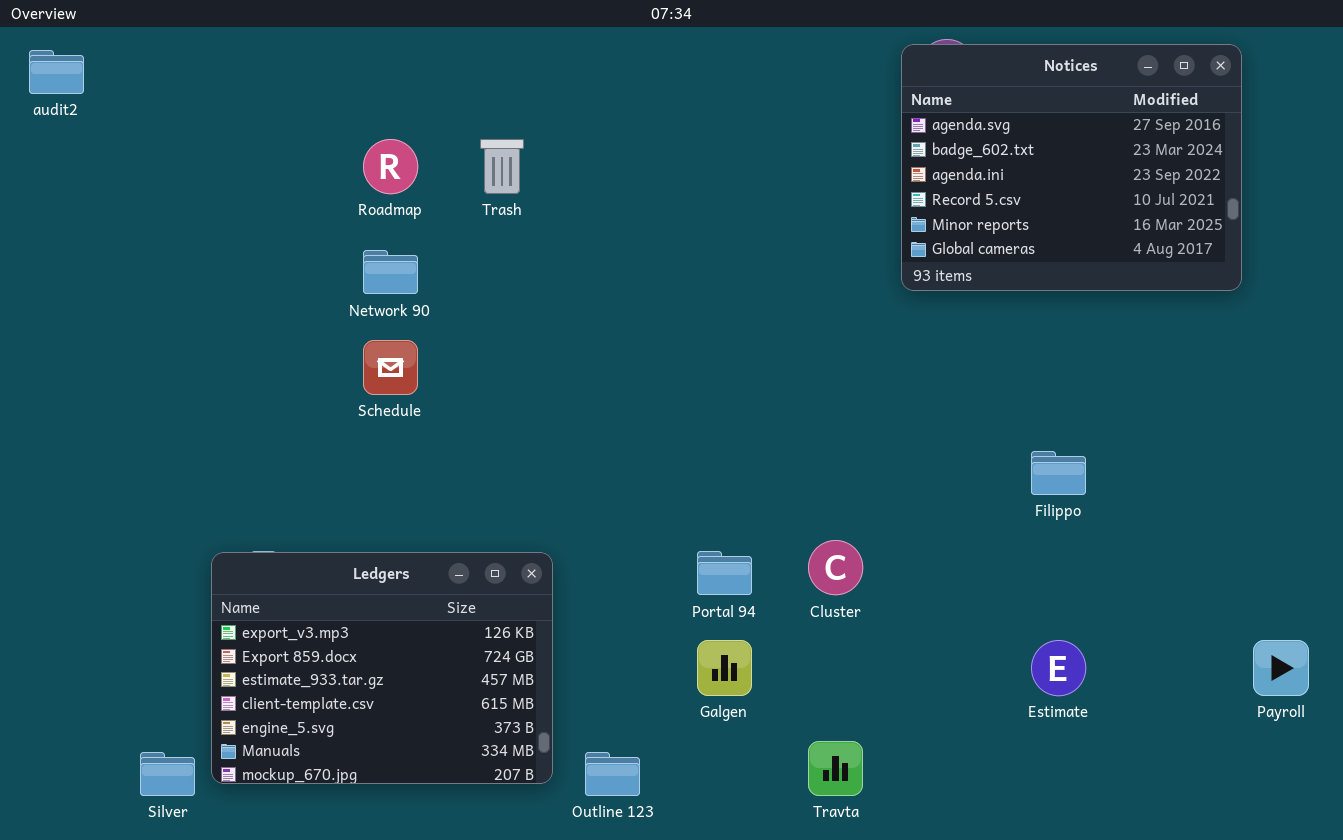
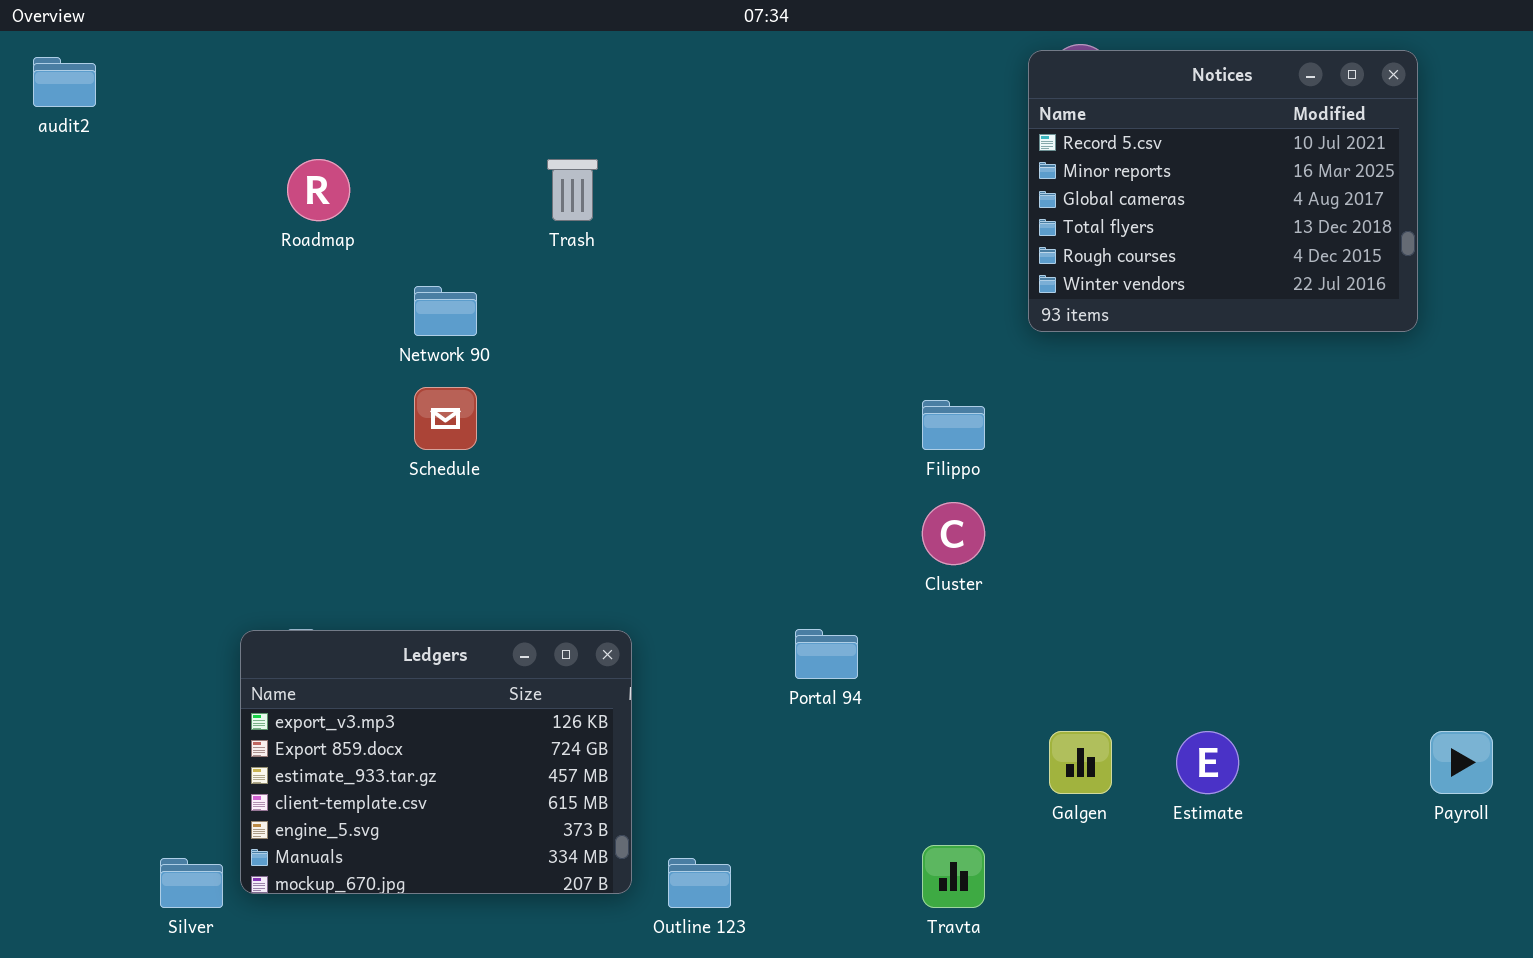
Notices: [901,44,1242,291] -> [1028,50,1418,332], scrolled down 3 rows
Roadmap: [363,139,418,194] -> [287,159,350,221], moved
Filippo: [1031,451,1086,495] -> [922,400,985,450], moved
Cluster: [808,540,863,595] -> [922,502,985,565], moved
Galgen: [697,640,752,696] -> [1049,731,1112,794], moved

